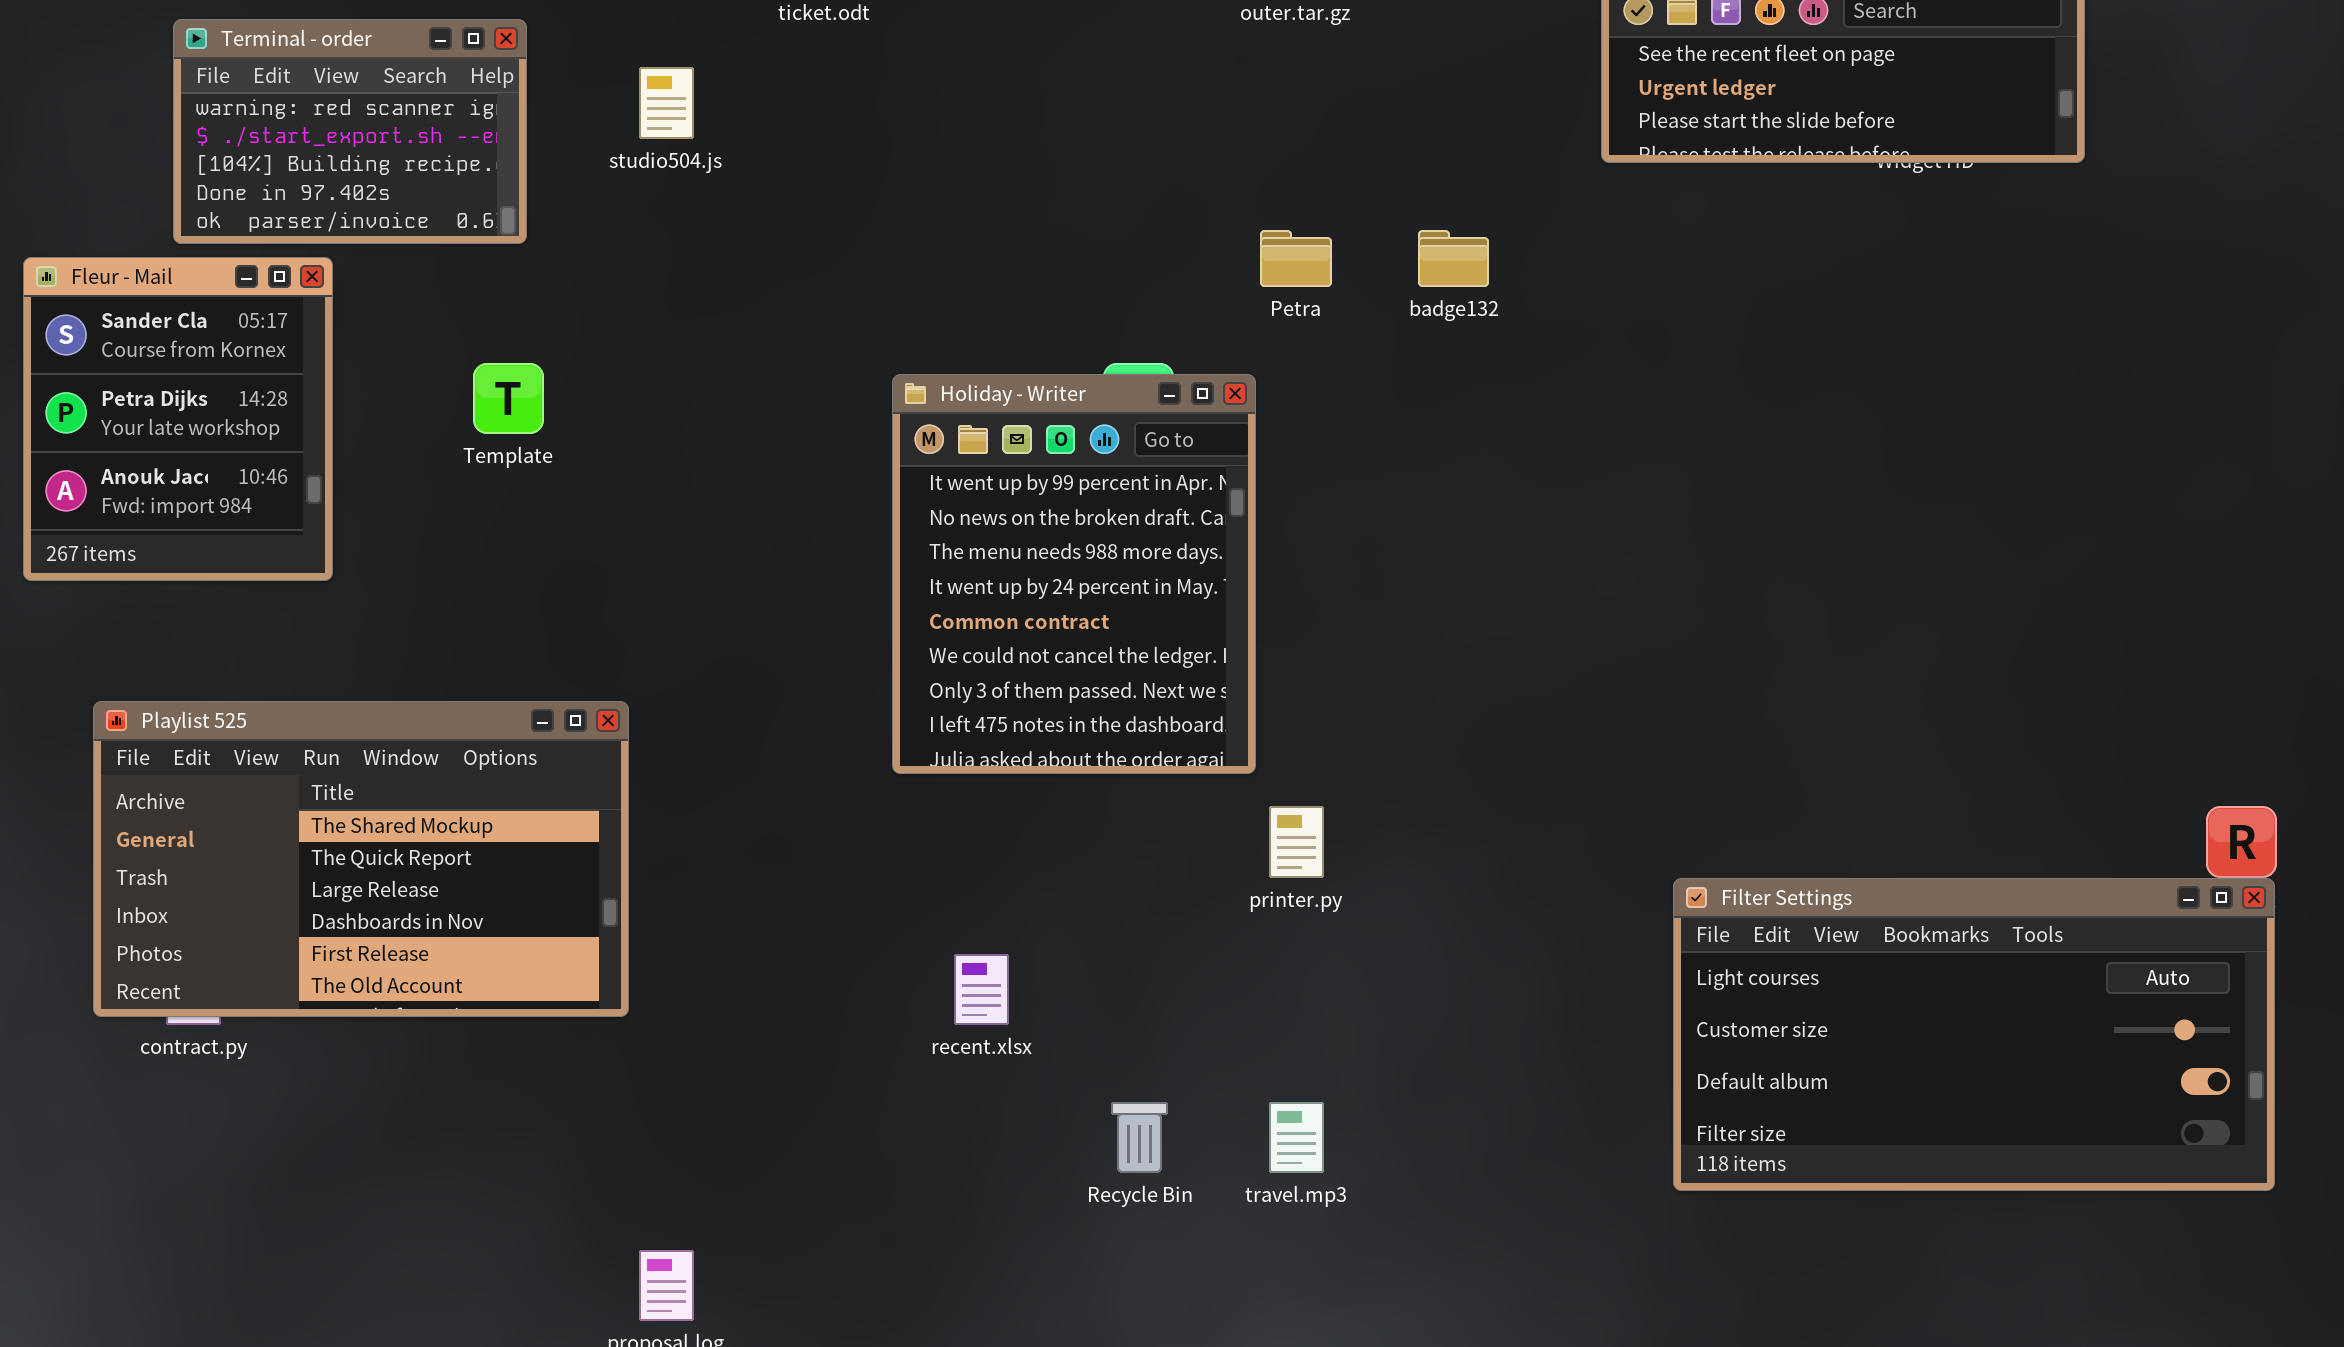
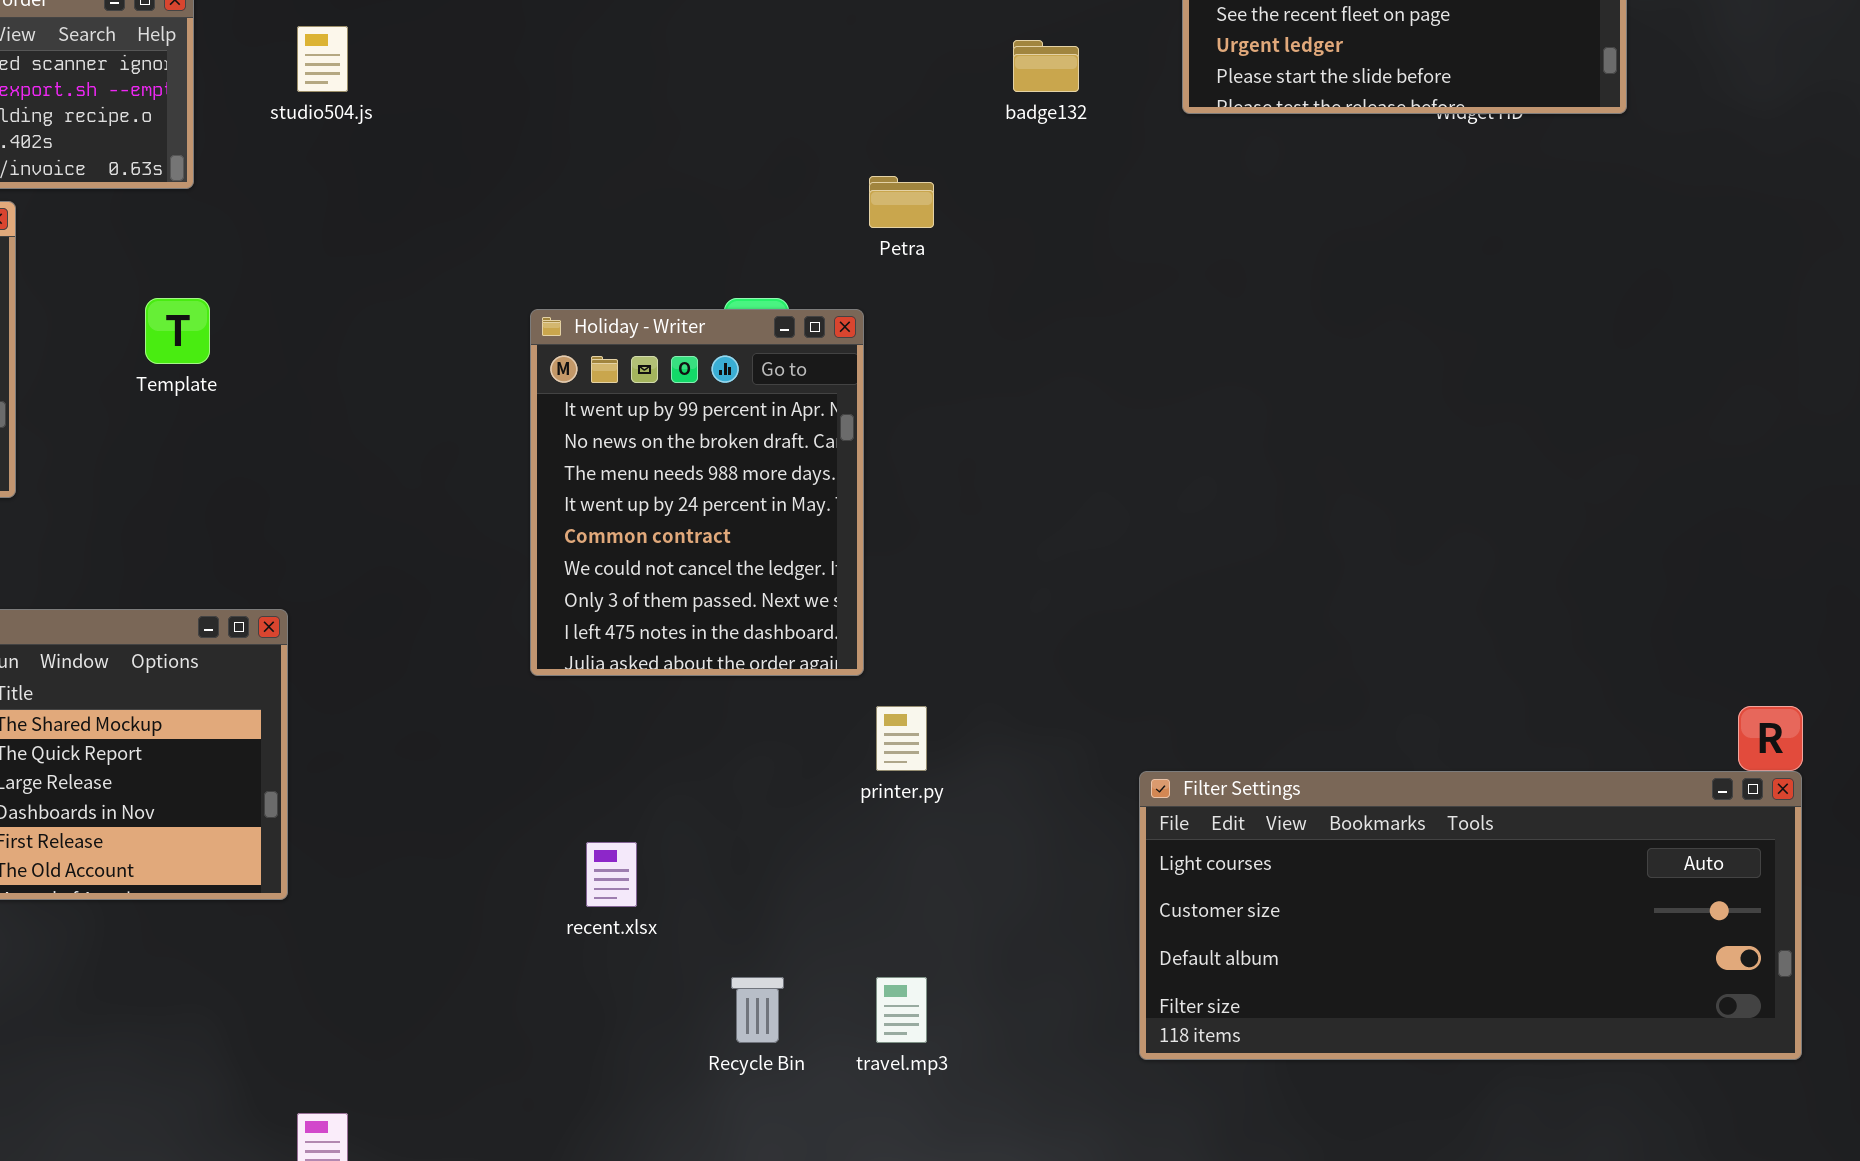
badge132: [1418,230,1489,287] -> [1013,40,1079,92], moved
Filter Settings: [1673,878,2275,1191] -> [1139,771,1802,1060], resized

